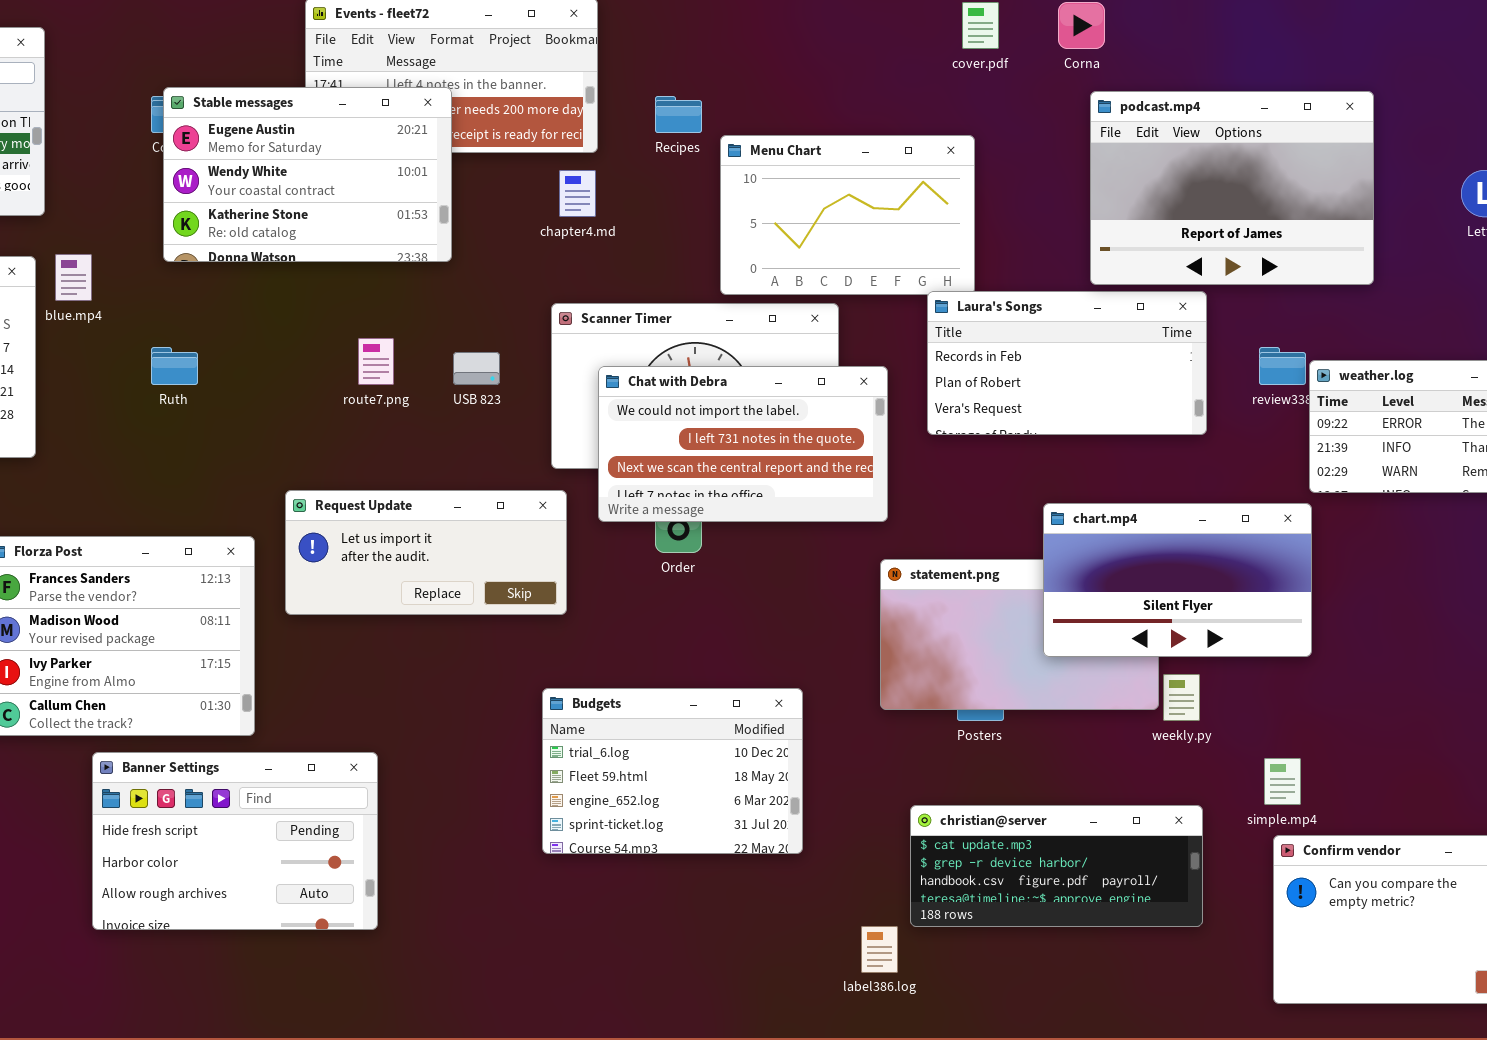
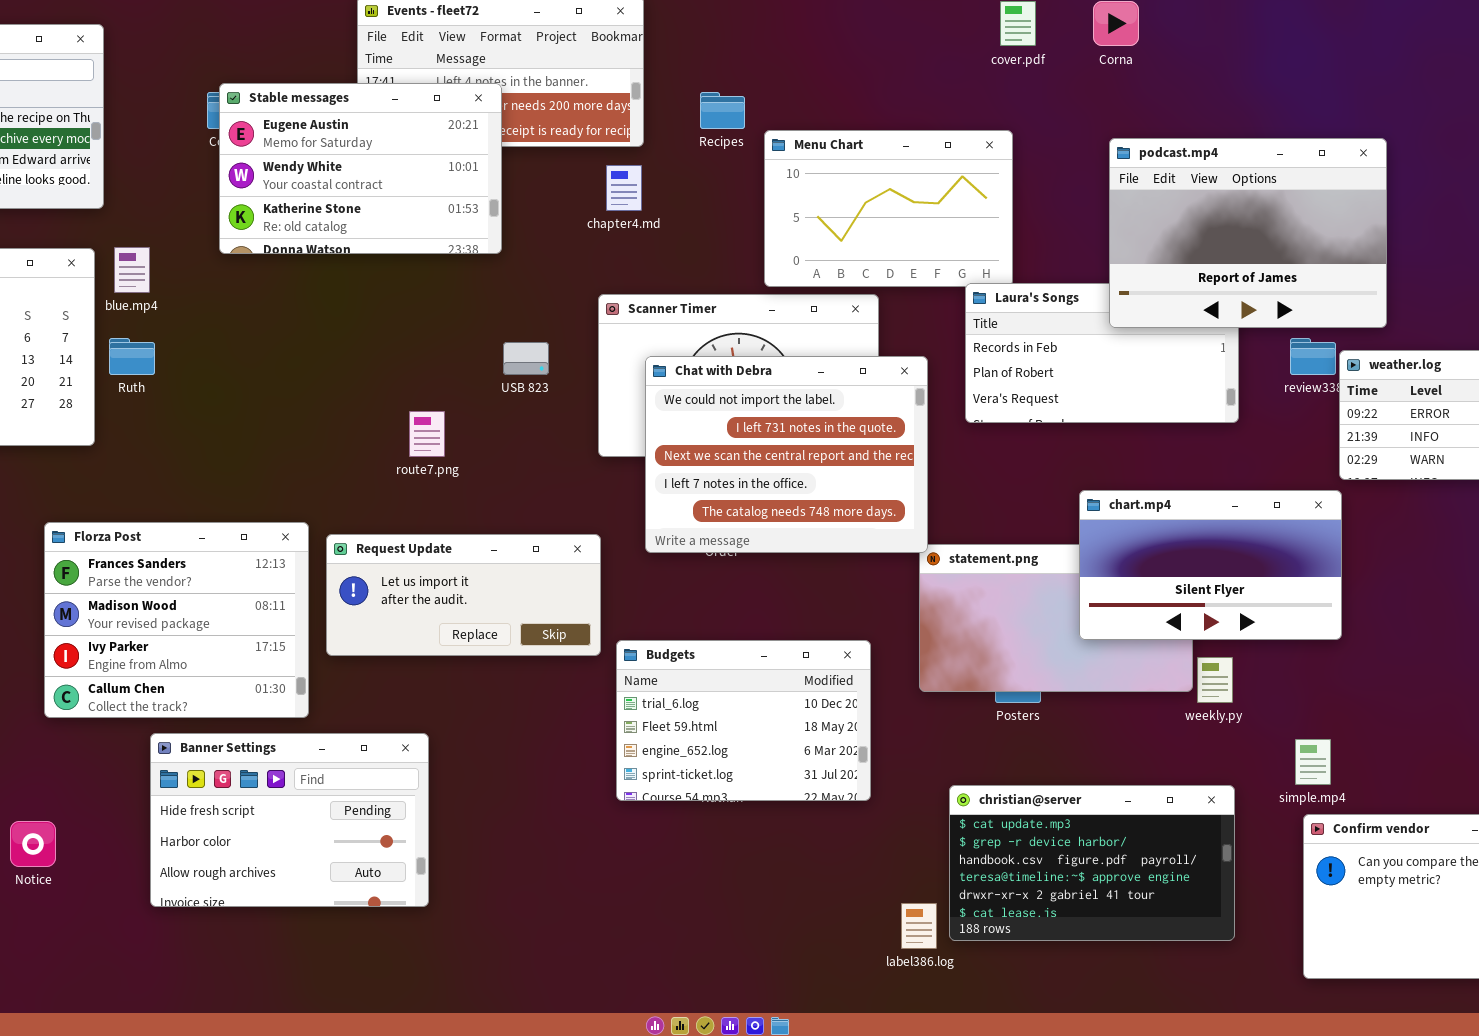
podcast.mp4: [1090,91,1374,285] -> [1109,138,1387,328], moved
route7.png: [358,338,394,385] -> [409,411,445,457], moved
Ruth: [151,347,198,385] -> [109,338,155,375], moved
Chat with Debra: [598,366,888,522] -> [645,356,928,553], resized
Request Update: [285,490,567,615] -> [326,534,601,656], moved
Budgets: [542,688,803,854] -> [616,640,871,801], moved
christian@server: [910,805,1203,927] -> [949,785,1235,941], resized

